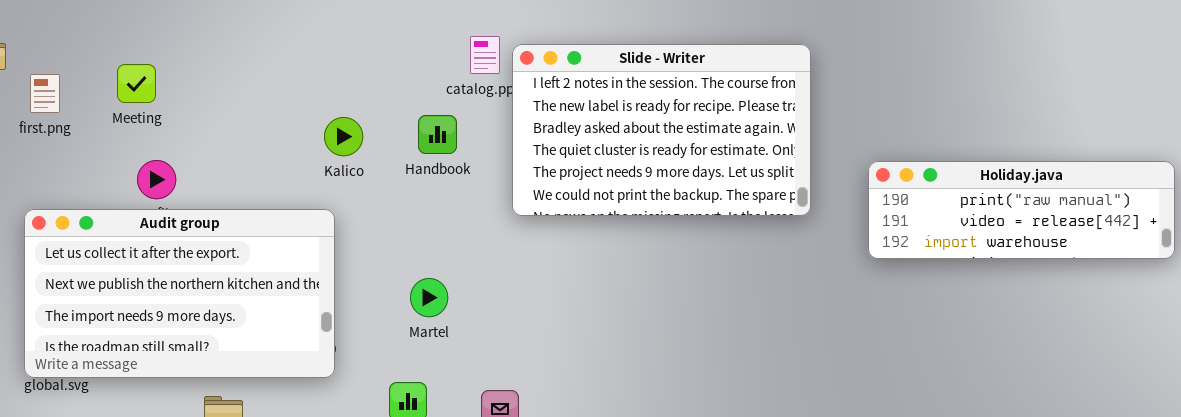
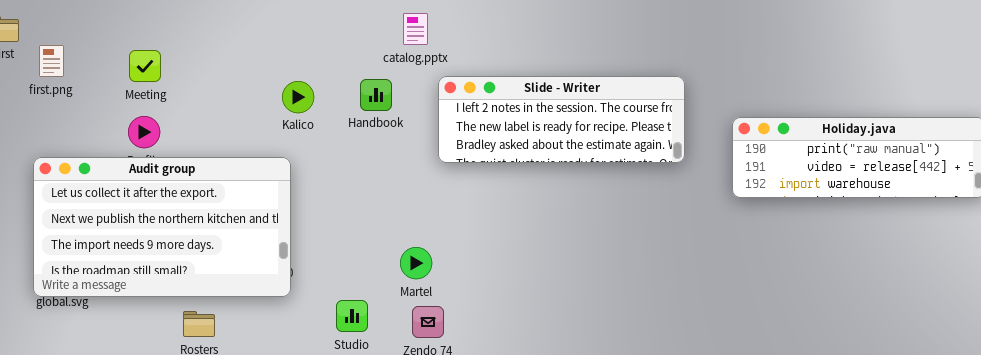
Slide - Writer: [512,44,811,216] -> [438,76,685,163], resized
Meeting: [117,64,156,103] -> [129,50,161,82], moved
Martel: [410,278,448,317] -> [400,247,432,279], moved

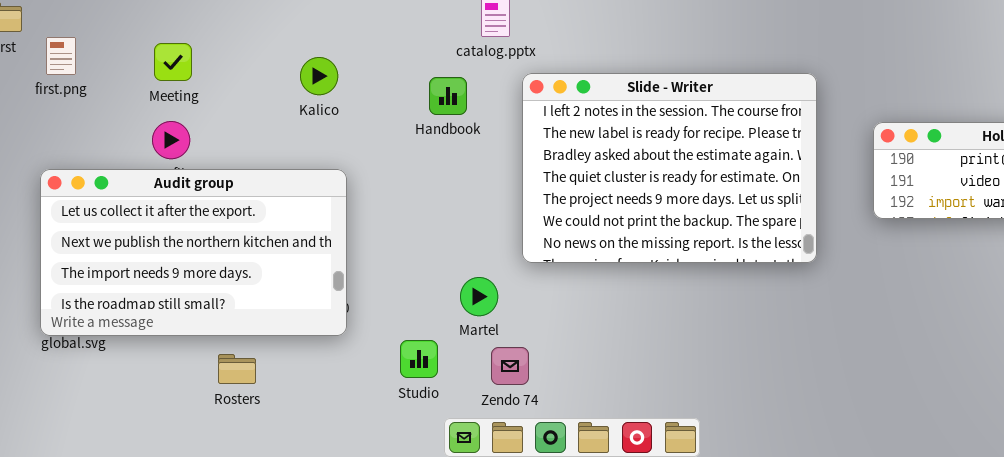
Slide - Writer: [438,76,685,163] -> [522,73,817,263], resized
Kalico: [282,81,314,113] -> [300,57,338,95], moved
Martel: [400,247,432,279] -> [460,277,498,316], moved

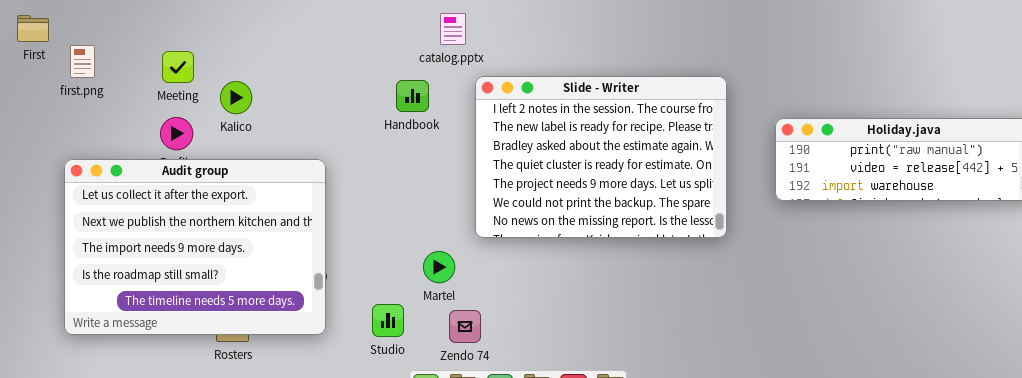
Kalico: [300,57,338,95] -> [220,81,252,114], moved
Audit group: [40,169,347,336] -> [64,159,326,335], resized

